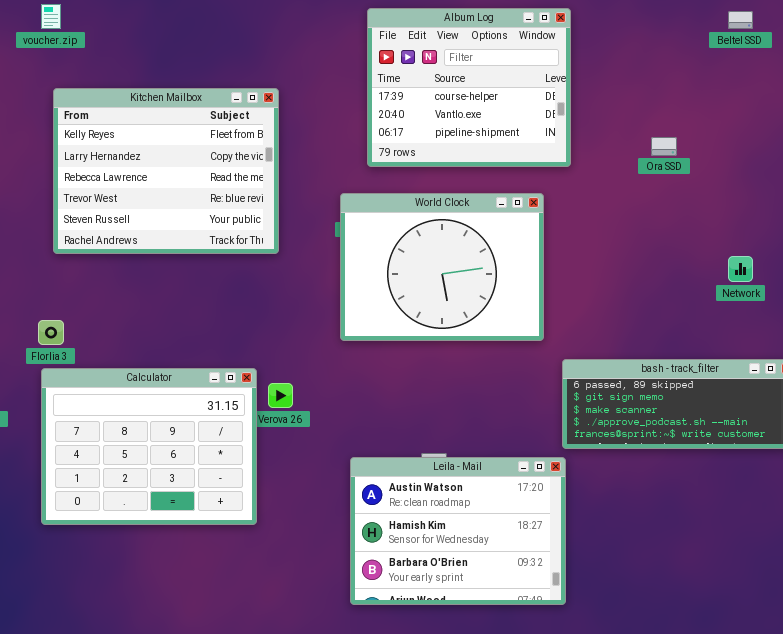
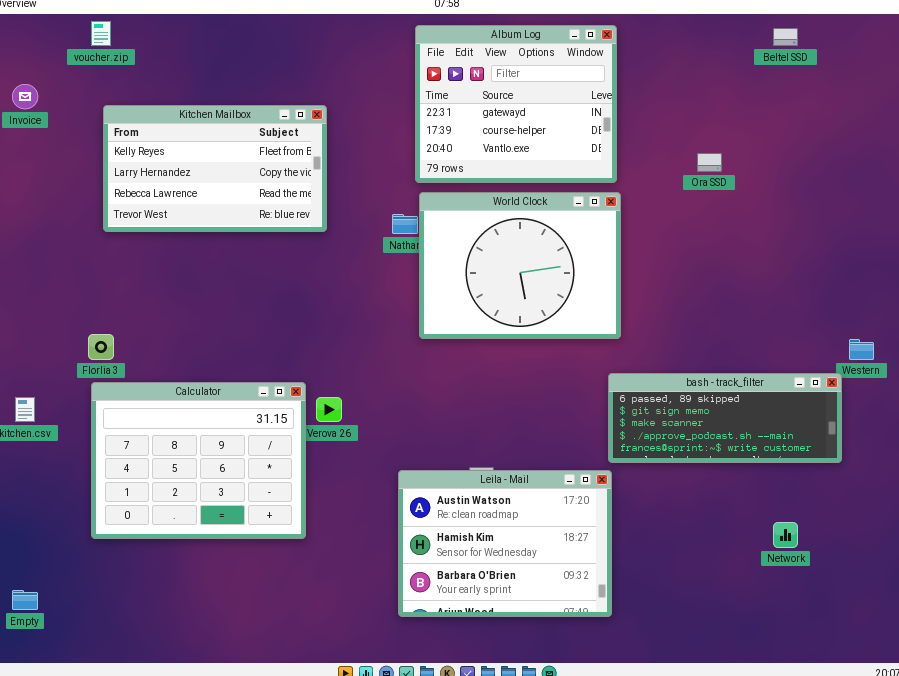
Album Log: [367,8,571,167] -> [415,25,617,183], scrolled up 1 row
Kitchen Mailbox: [53,88,279,254] -> [103,105,327,232], resized
World Clock: [340,193,544,341] -> [419,192,621,339], moved
Network: [728,256,753,282] -> [773,522,798,548], moved

